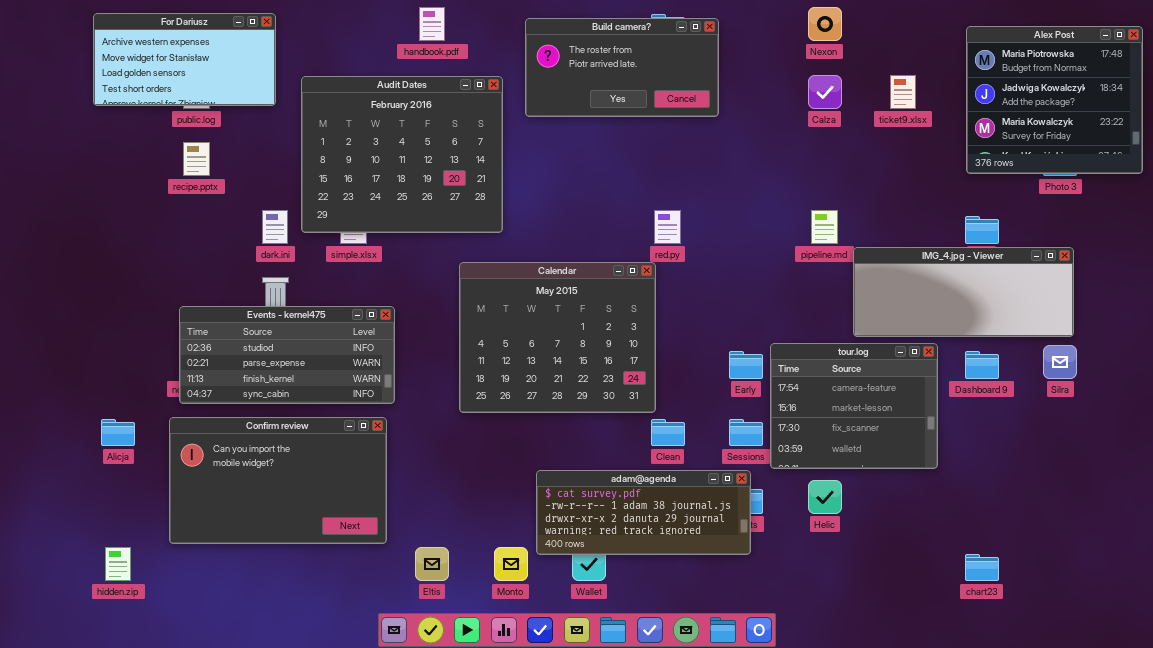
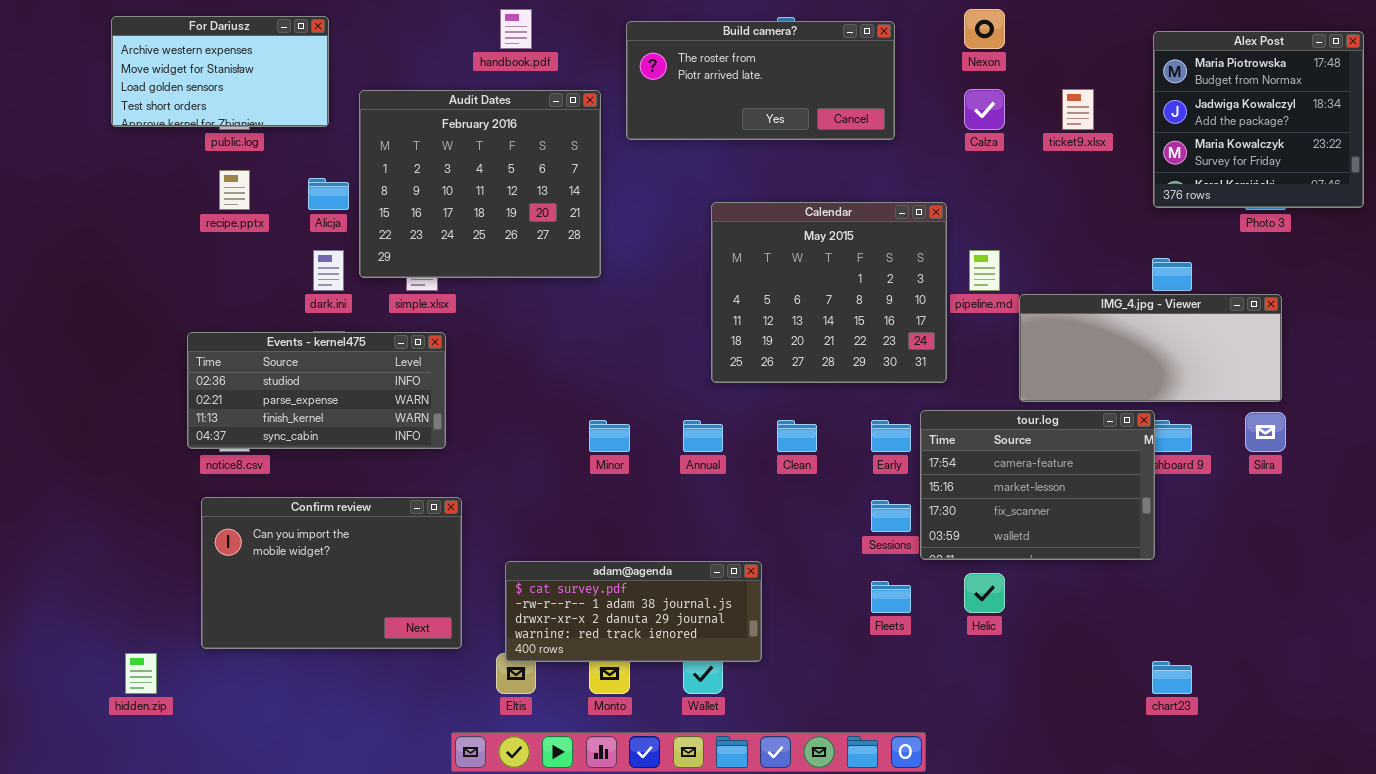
Build camera?: [525,18,719,117] -> [626,21,895,140], resized
Calendar: [459,262,656,413] -> [711,202,947,383], moved
Events - kernel475: [179,306,395,404] -> [187,332,446,449], moved
tour.log: [770,343,938,469] -> [920,410,1155,560], resized
Alicja: [101,419,135,446] -> [308,178,349,210], moved
Clean: [651,419,685,446] -> [777,420,817,452], moved
adam@agenda: [536,470,751,555] -> [505,561,762,662], moved

